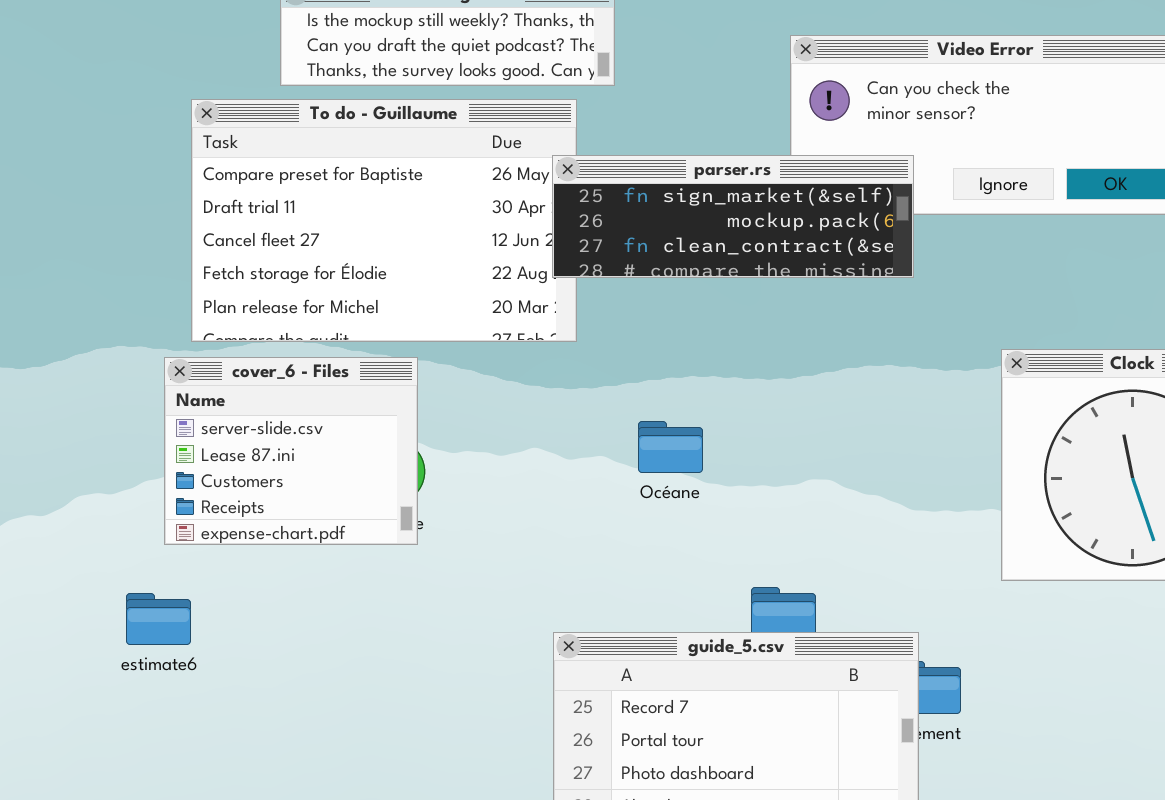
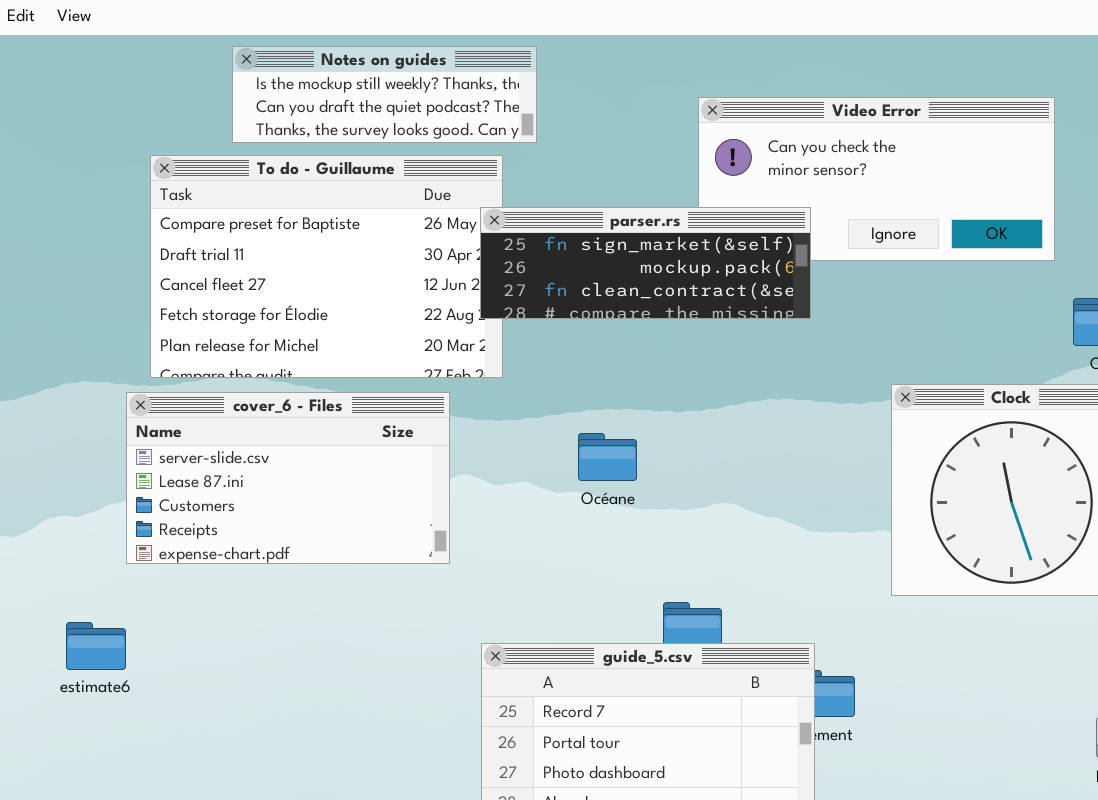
cover_6 - Files: [164,357,418,545] -> [126,392,450,564], resized
Océane: [638,421,703,473] -> [578,433,637,481], moved
estimate6: [126,593,191,645] -> [66,622,126,670], moved

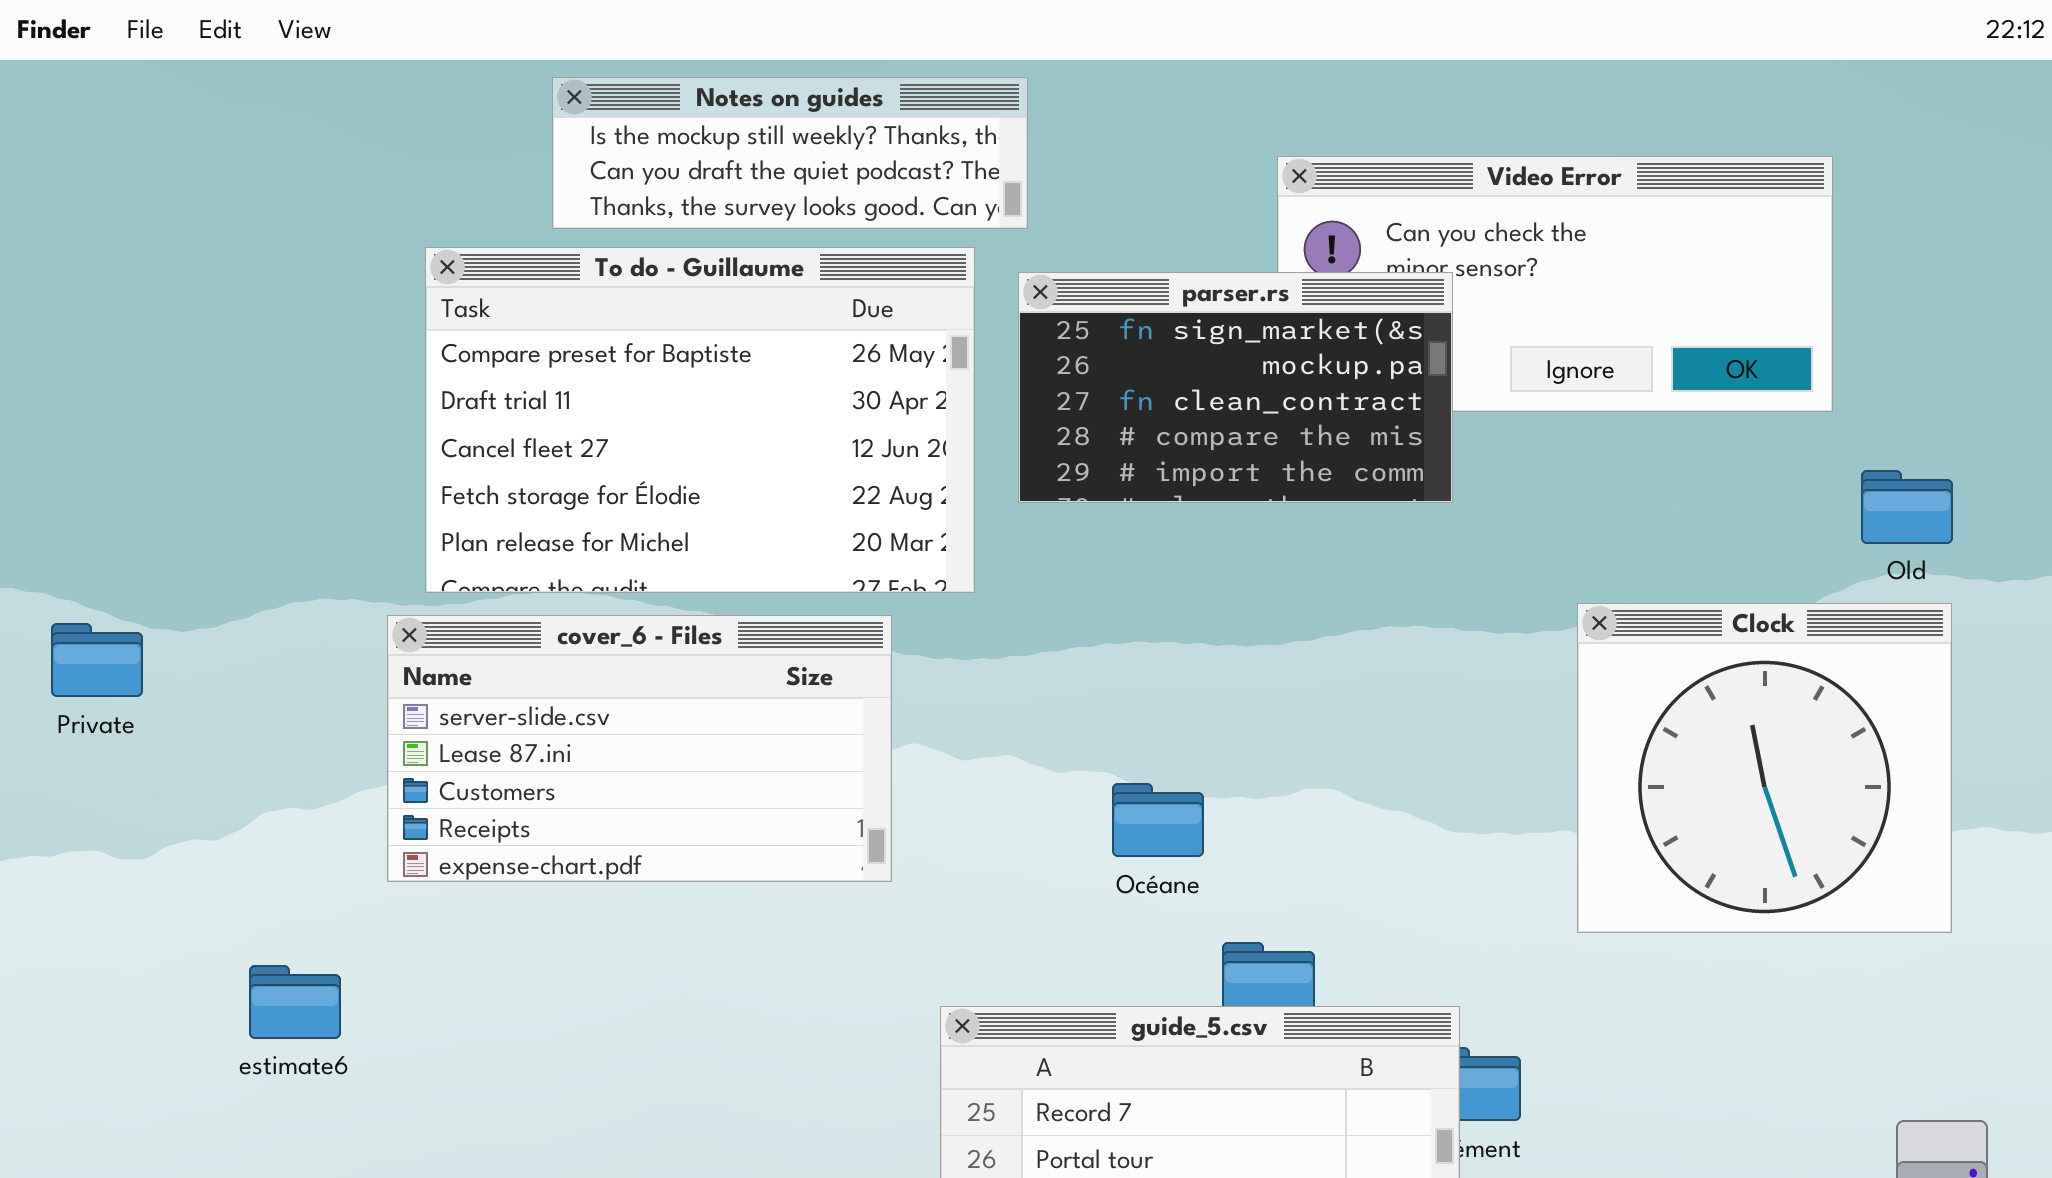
parser.rs: [480,207,811,319] -> [1018,272,1453,503], resized
Océane: [578,433,637,481] -> [1112,783,1204,857], moved
estimate6: [66,622,126,670] -> [249,965,341,1039], moved

